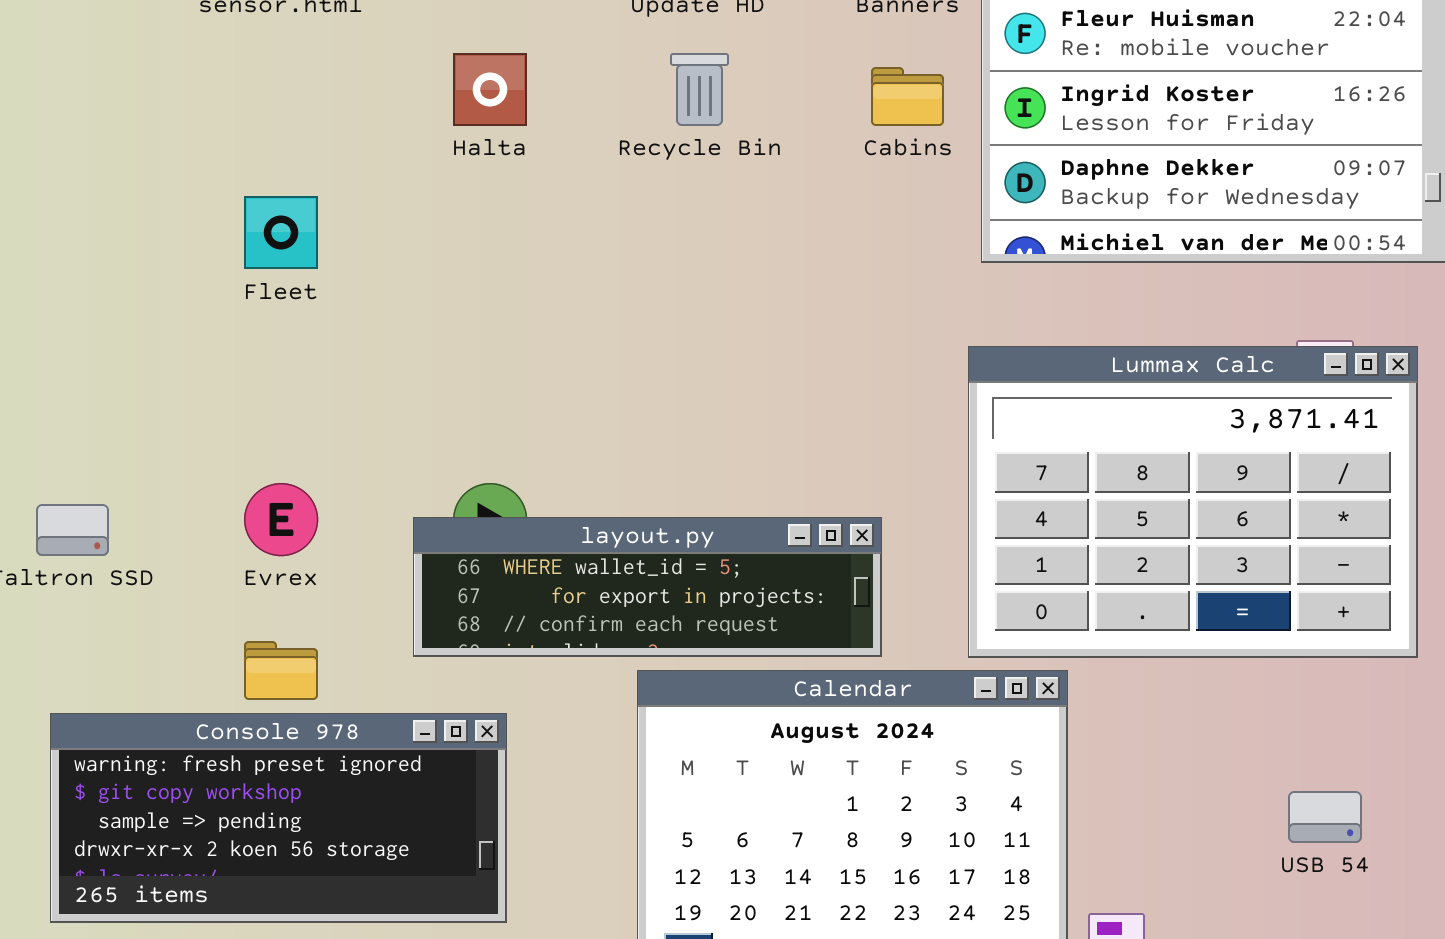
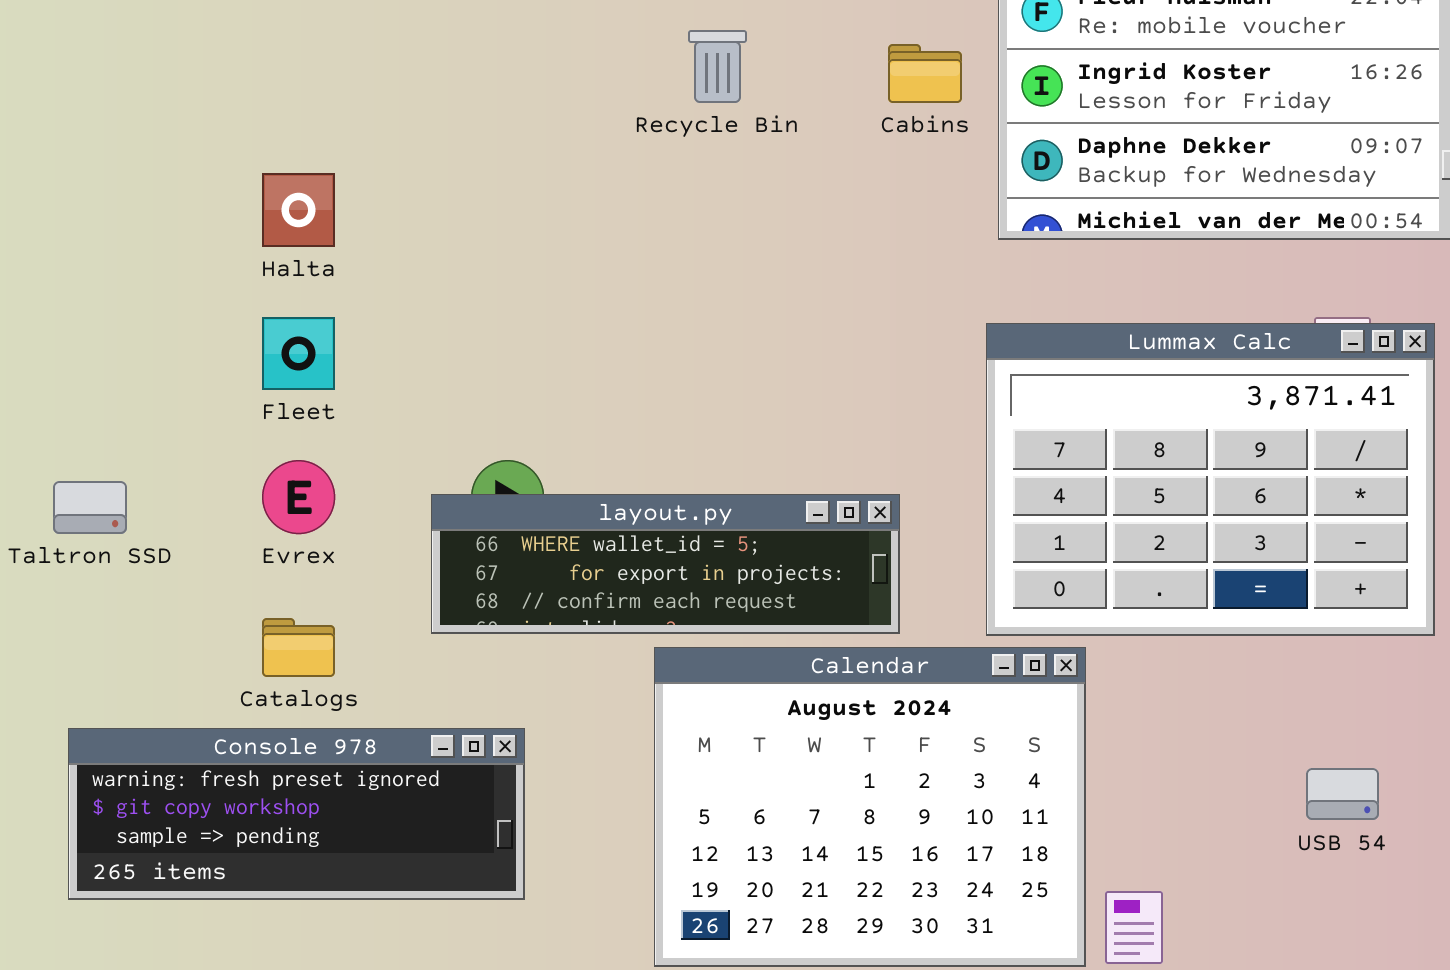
Halta: [453,53,527,126] -> [262,173,335,247], moved
Fleet: [244,196,318,269] -> [262,317,335,390], moved
Console 978: [50,713,507,923] -> [68,728,525,900], resized

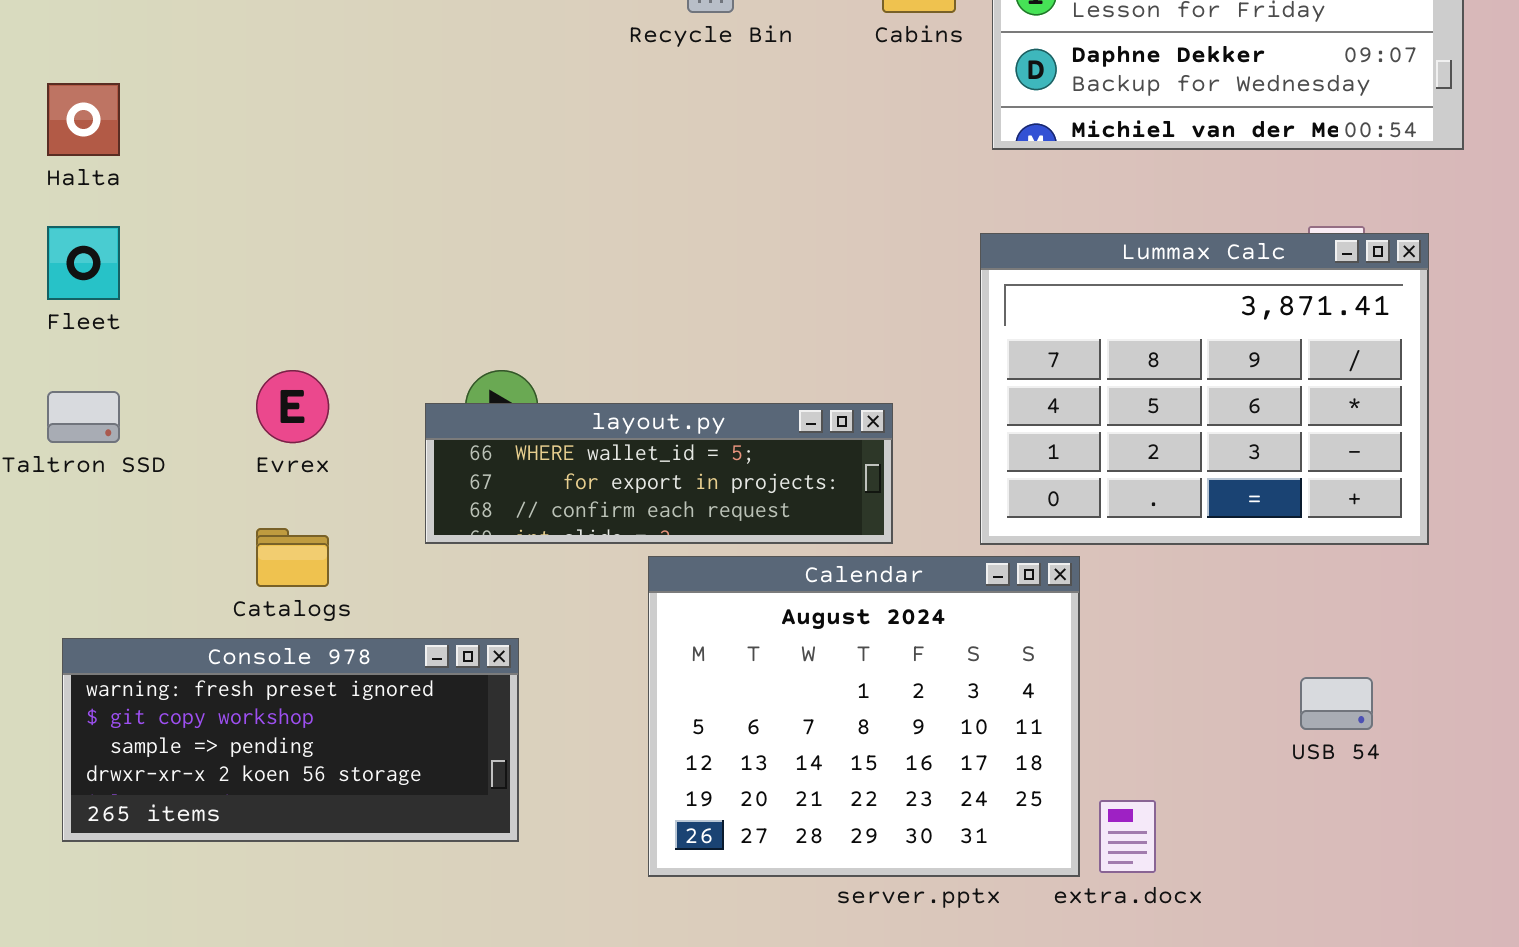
Halta: [262,173,335,247] -> [47,83,120,156], moved
Fleet: [262,317,335,390] -> [47,226,120,300], moved
Console 978: [68,728,525,900] -> [62,638,519,842], resized

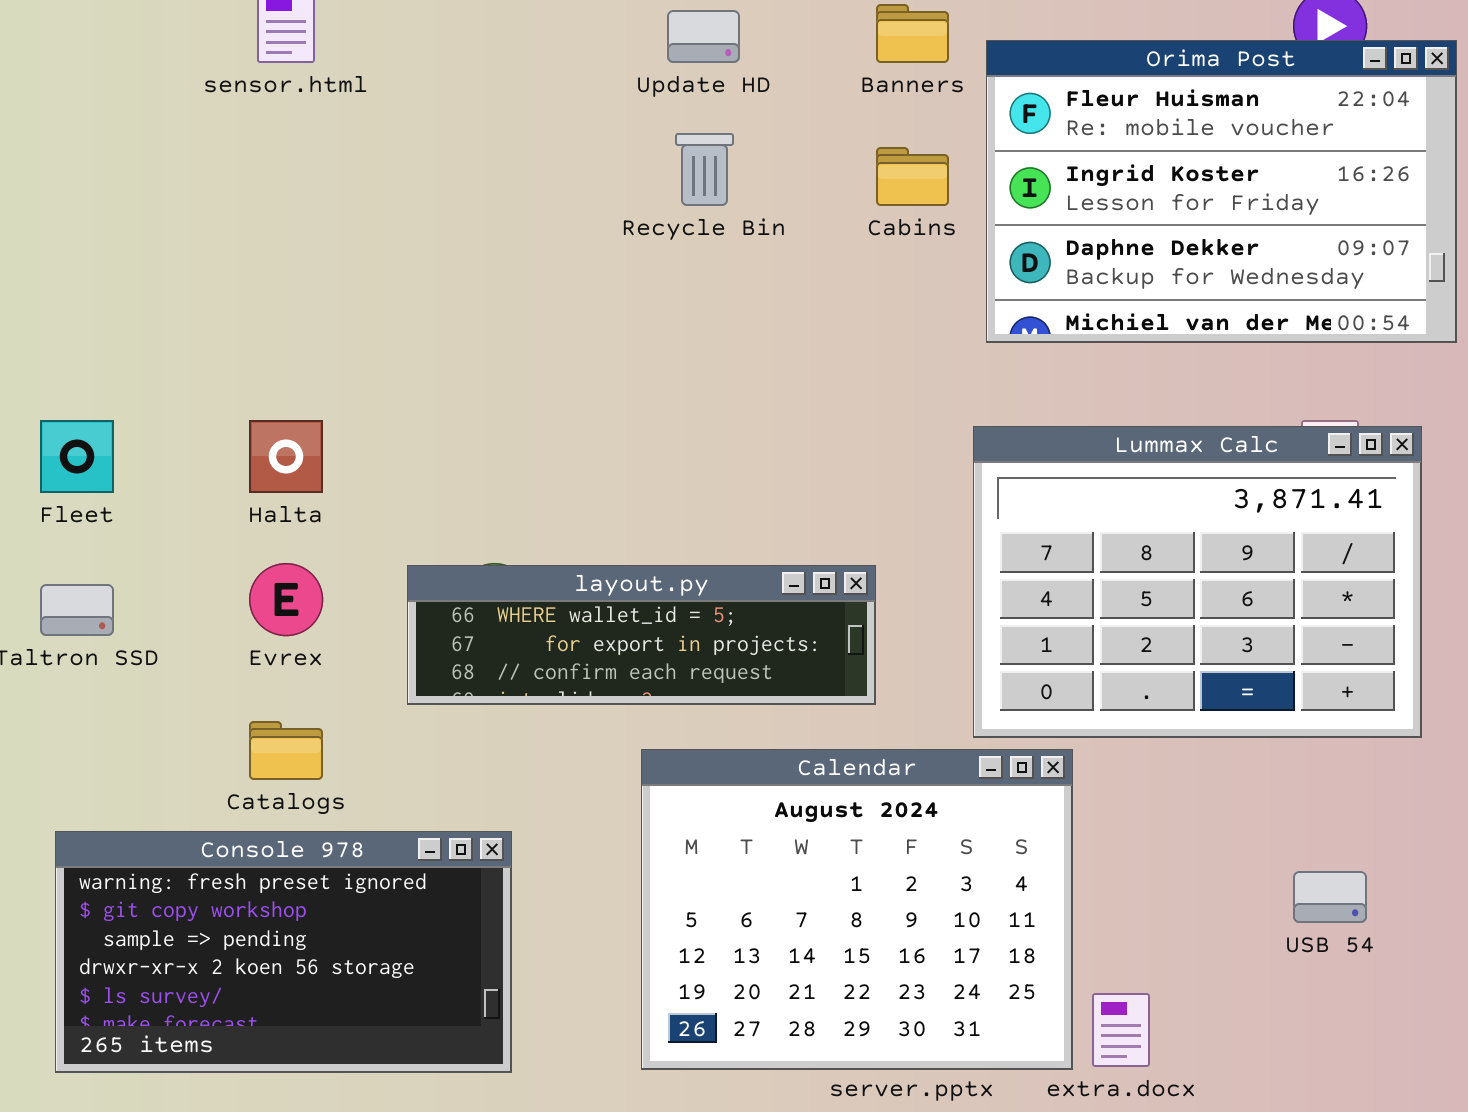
Halta: [47,83,120,156] -> [249,420,323,493], moved
layout.py: [425,403,893,544] -> [407,565,876,705], moved
Console 978: [62,638,519,842] -> [55,831,512,1073], resized

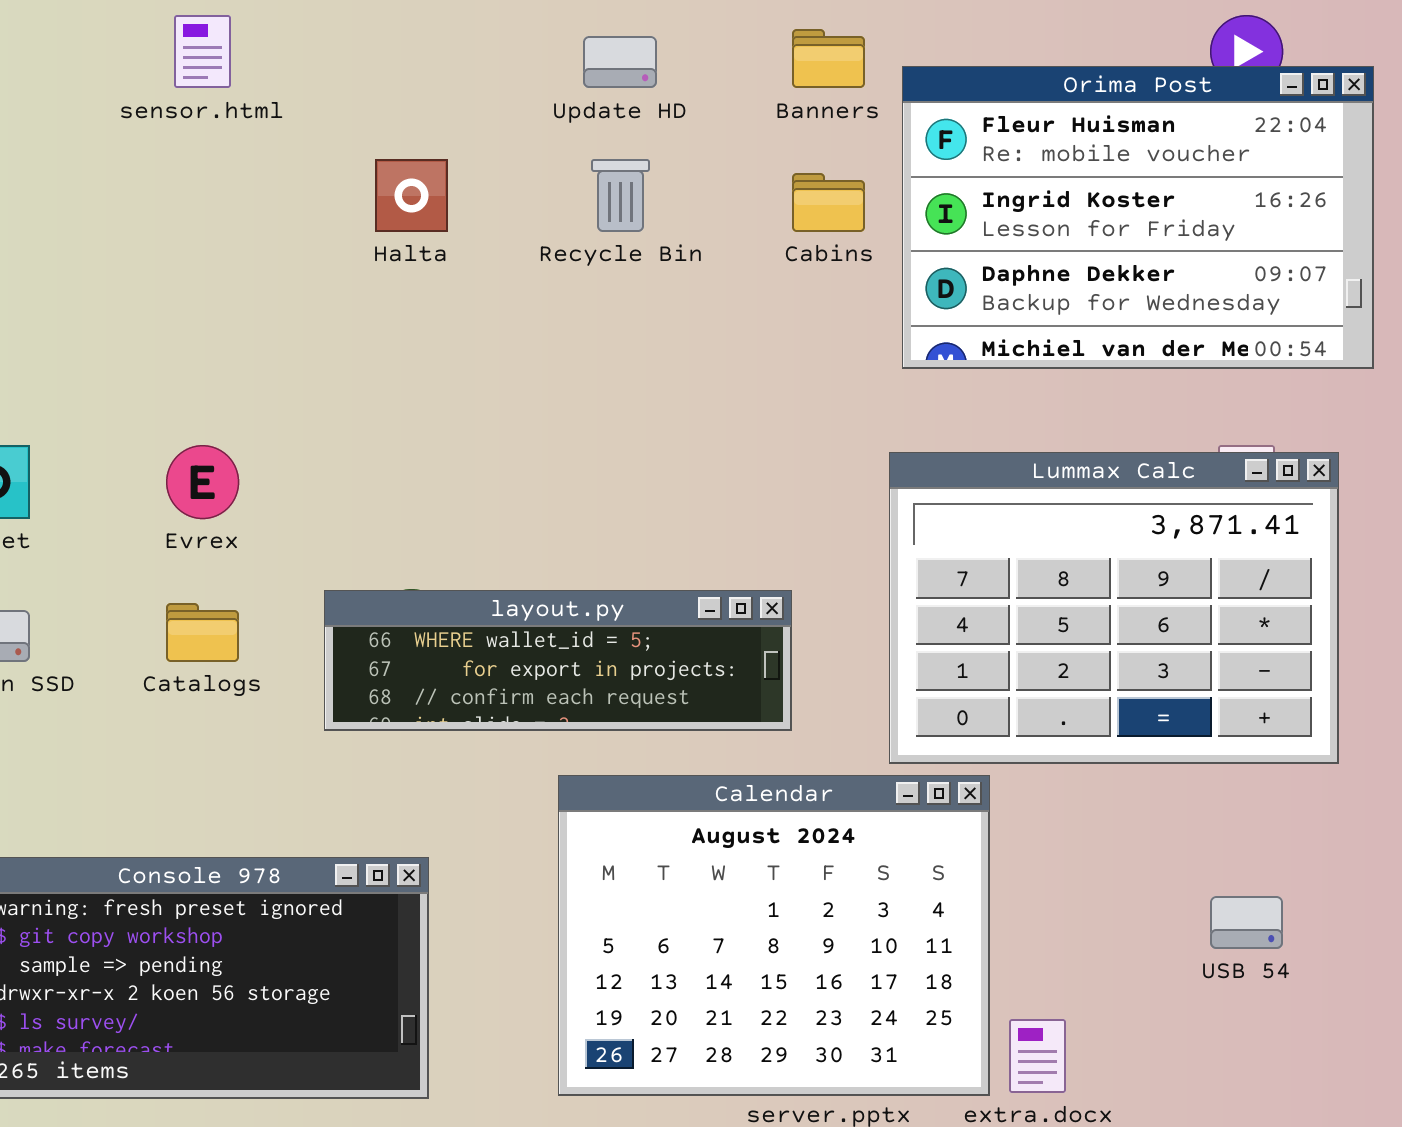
Halta: [249,420,323,493] -> [375,159,448,232], moved
Evrex: [249,563,323,636] -> [166,445,239,519], moved
Catalogs: [249,721,323,780] -> [166,603,239,662], moved

